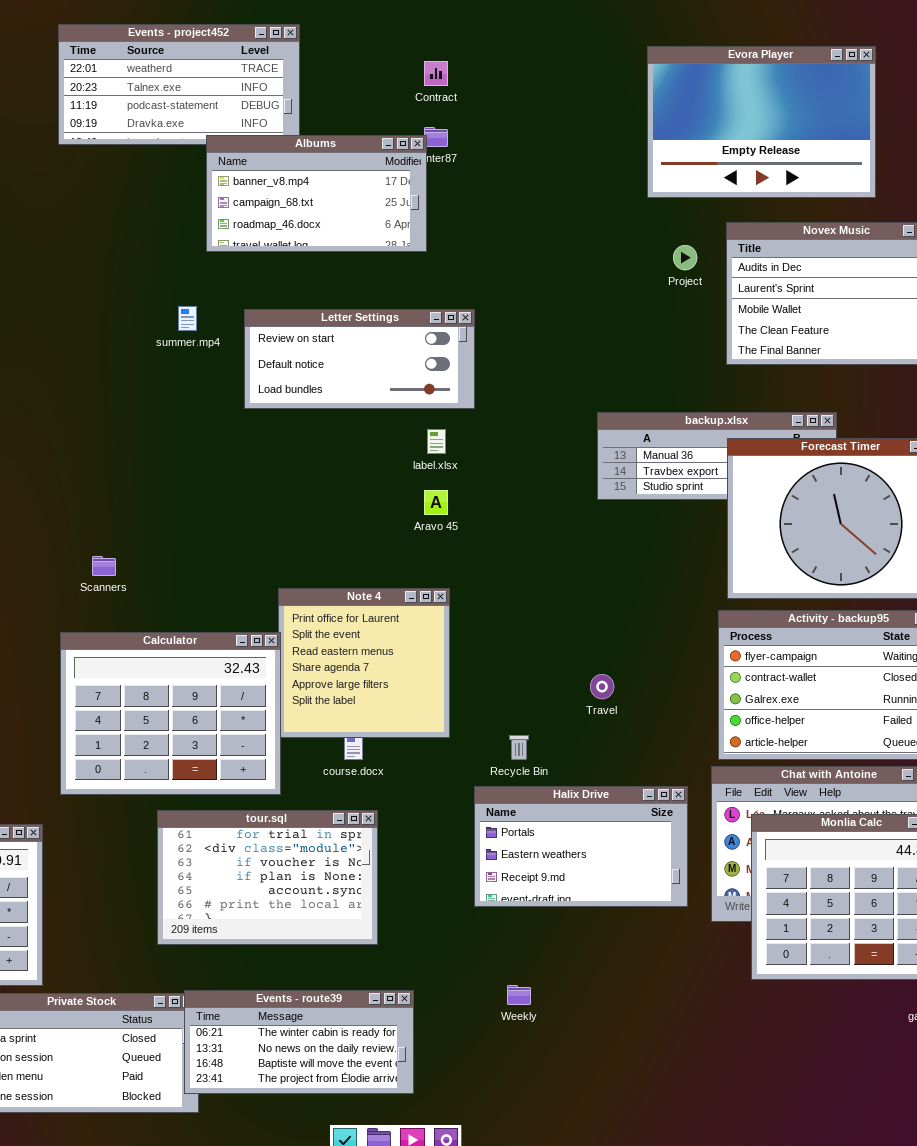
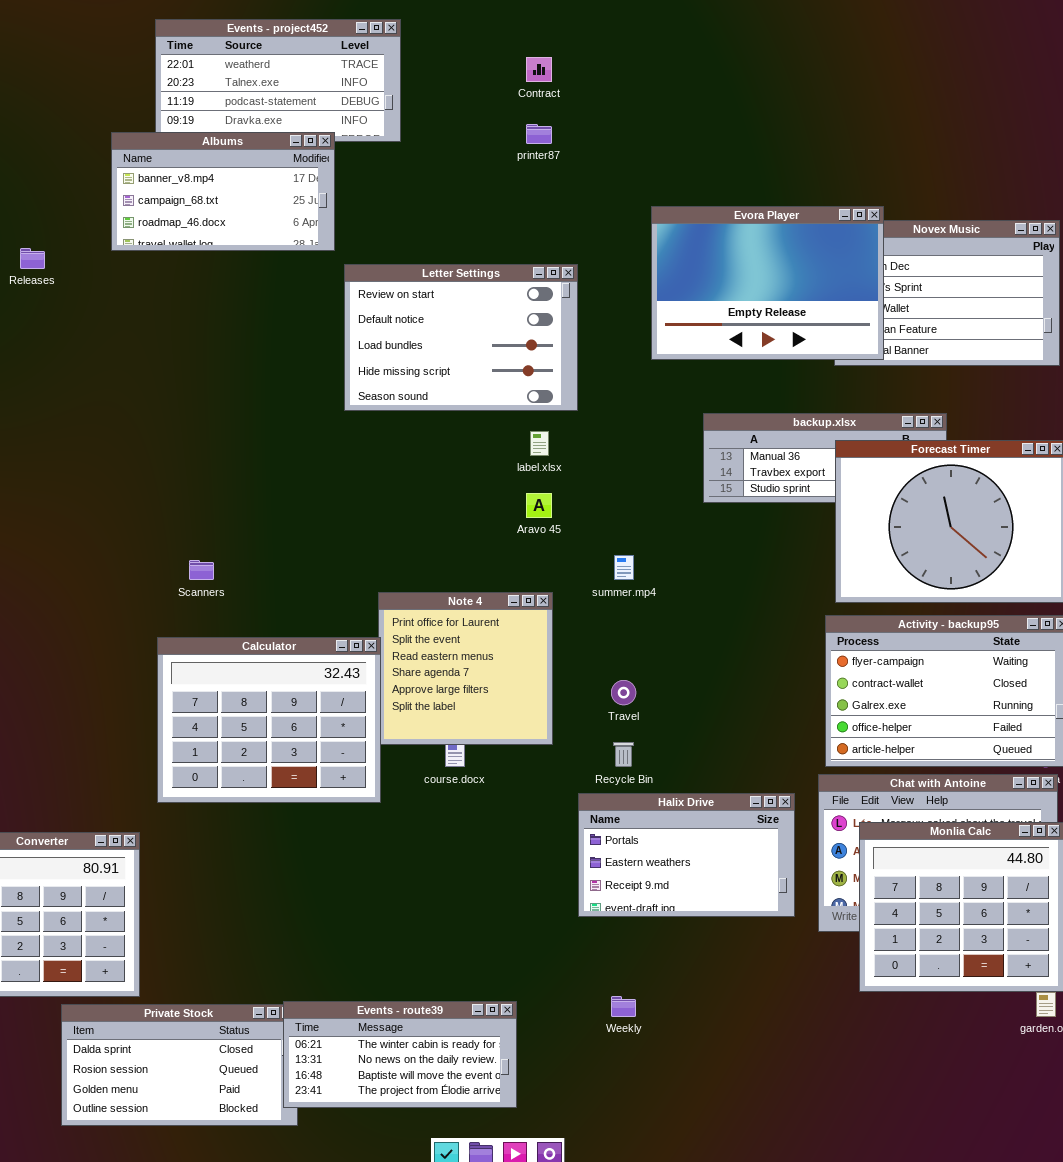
Evora Player: [647,46,876,198] -> [651,206,884,360], moved
Albums: [206,135,427,252] -> [111,132,335,251], moved
summer.mp4: [178,306,197,331] -> [614,555,634,580], moved
Letter Settings: [244,309,475,409] -> [344,264,578,411], resized
Travel: [590,674,614,699] -> [611,680,636,705], moved
tour.sql: [157,810,378,945] -> none, closed

